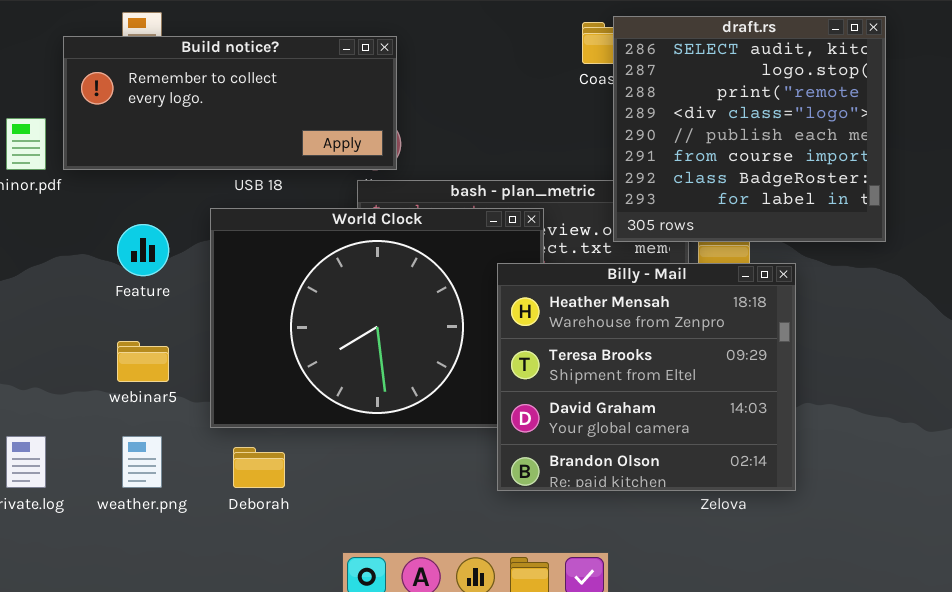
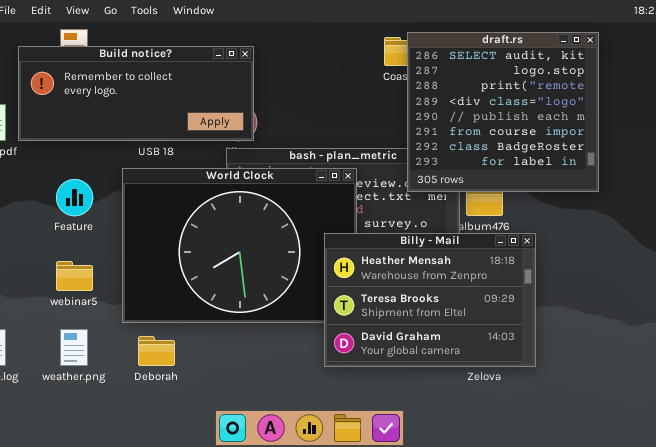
Billy - Mail: [497,263,796,491] -> [324,233,536,367], resized

